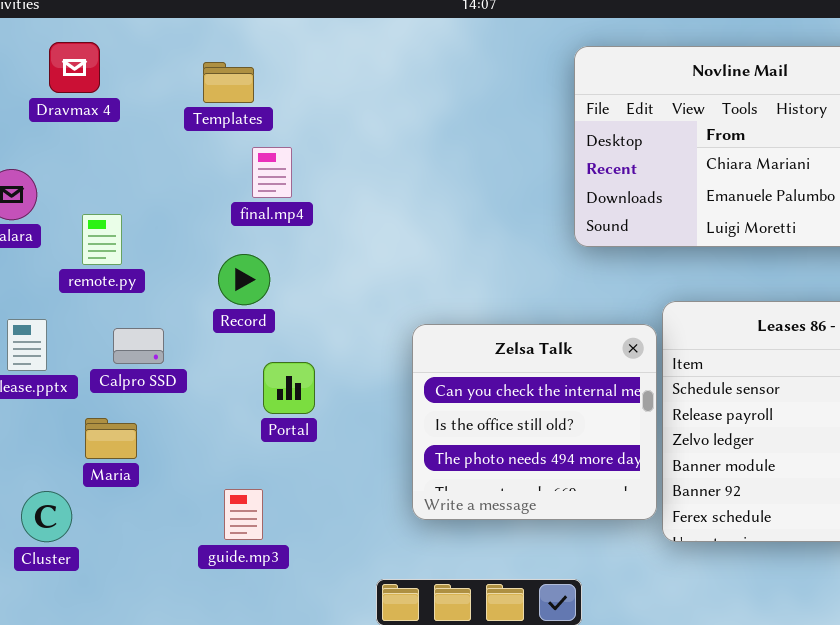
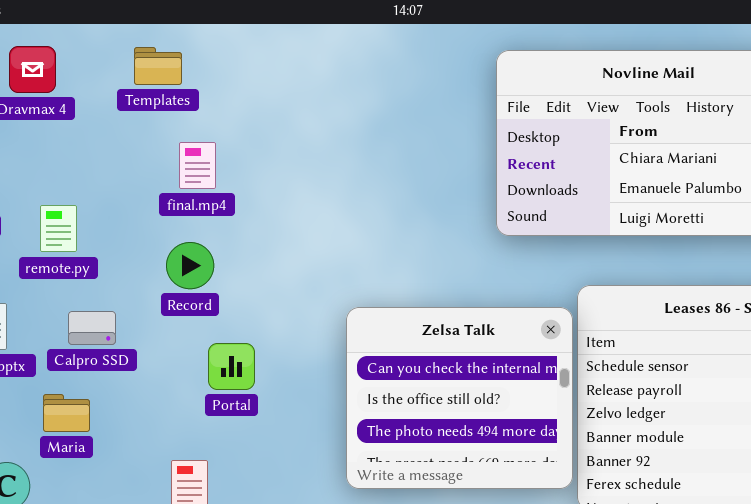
Templates: [203,62,254,103] -> [134,47,182,85], moved
final.mp4: [252,147,292,198] -> [179,142,216,189], moved

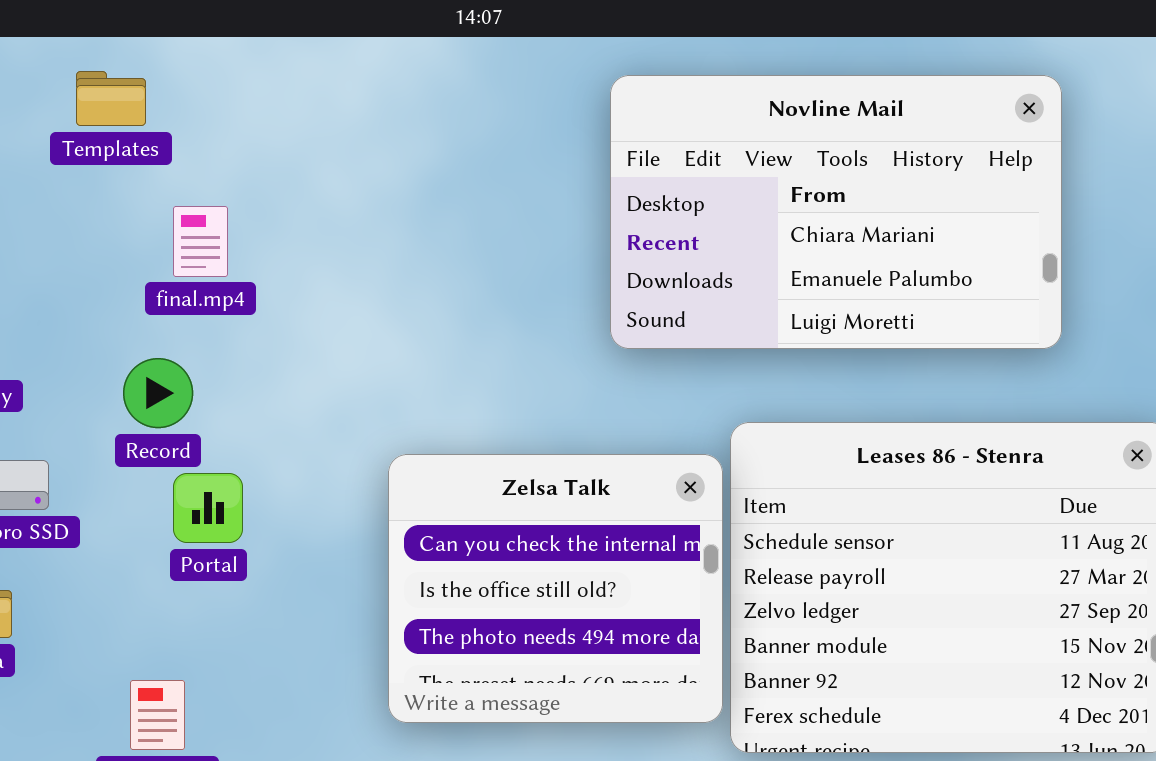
final.mp4: [179,142,216,189] -> [173,206,228,277], moved
Portal: [208,343,255,390] -> [173,473,243,543], moved

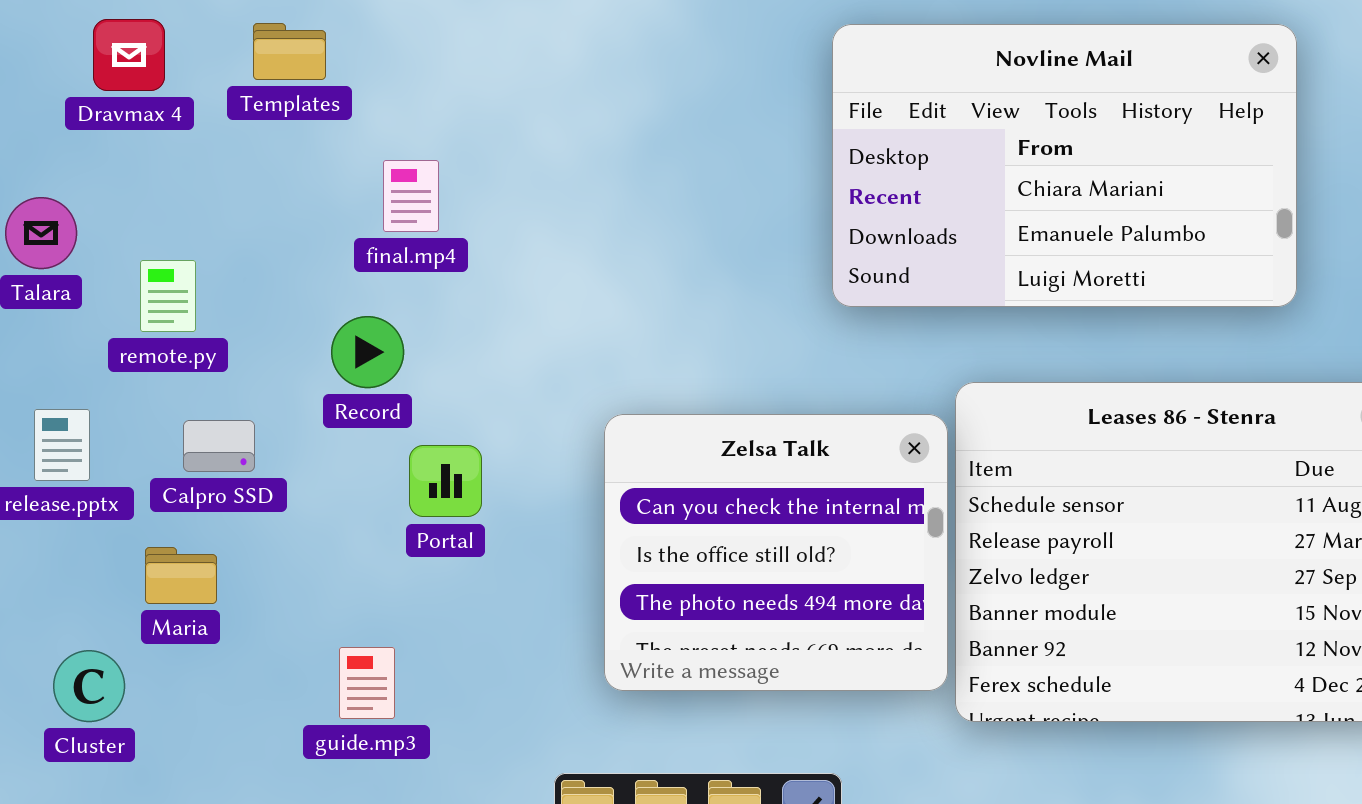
Templates: [76,71,146,126] -> [253,23,326,80], moved
Portal: [173,473,243,543] -> [409,445,482,517], moved

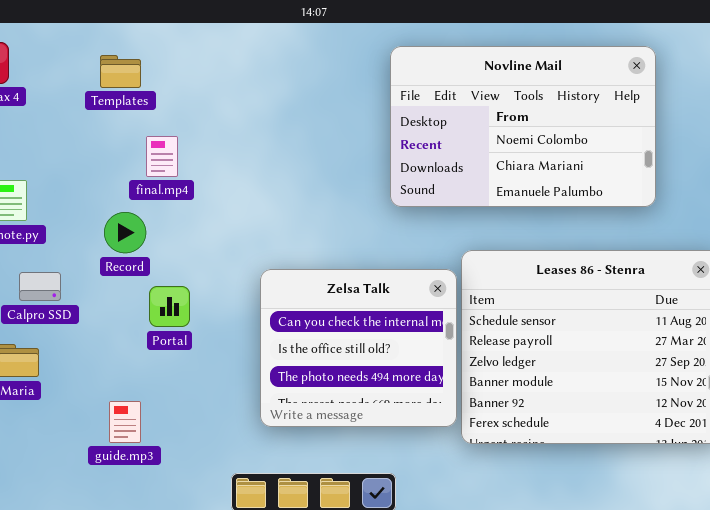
Templates: [253,23,326,80] -> [100,55,141,88], moved
Novline Mail: [832,24,1297,307] -> [390,46,656,207], scrolled up 1 row
final.mp4: [383,160,439,232] -> [146,136,178,177], moved

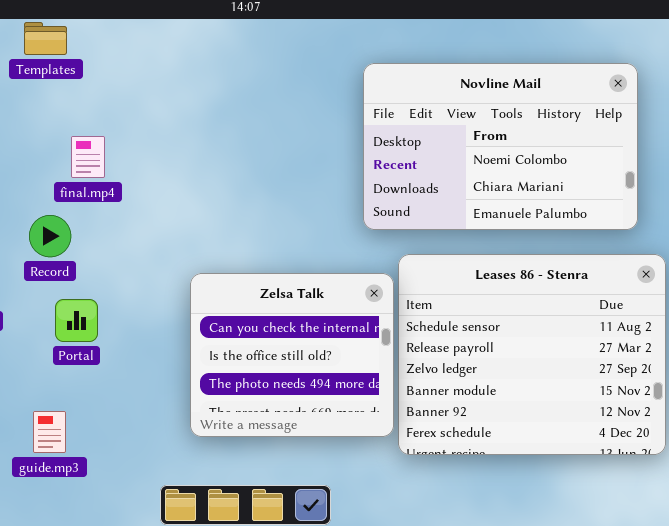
Novline Mail: [390,46,656,207] -> [363,63,638,230], moved
Templates: [100,55,141,88] -> [24,22,67,55], moved
Portal: [149,286,190,327] -> [55,299,98,342], moved

